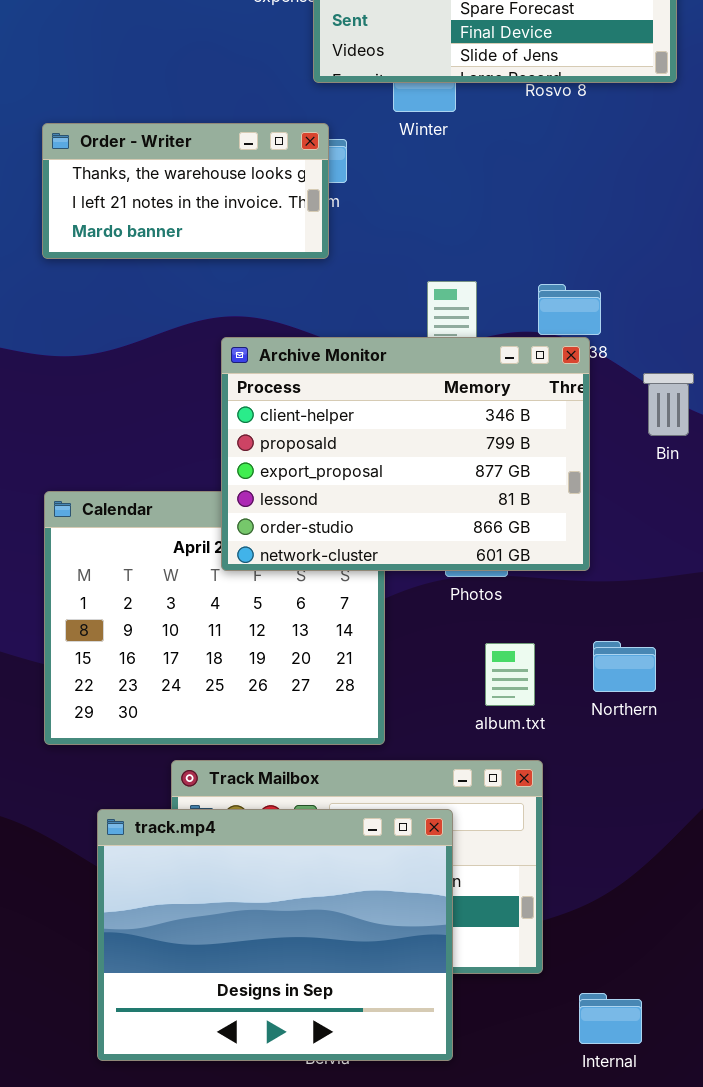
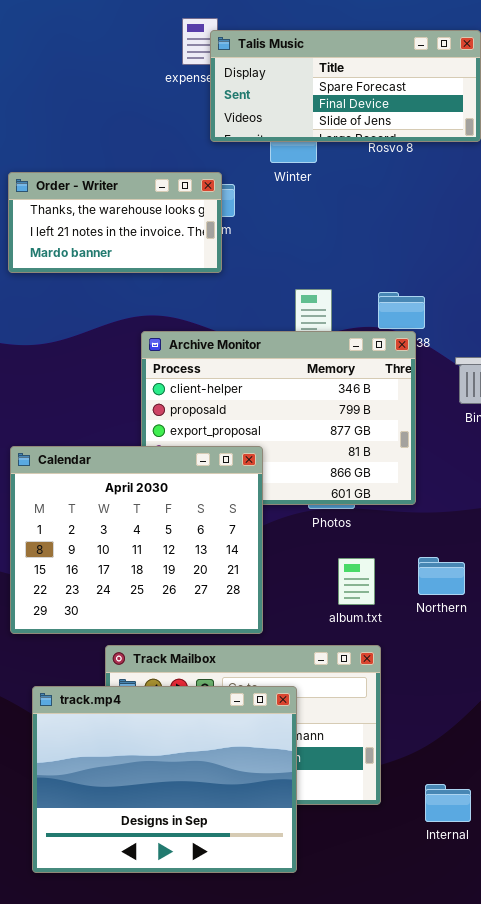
Calendar: [44,491,385,745] -> [10,446,263,634], raised
track.mp4: [97,809,453,1061] -> [32,686,297,873], moved
Internal: [579,993,642,1044] -> [425,784,471,822], moved

